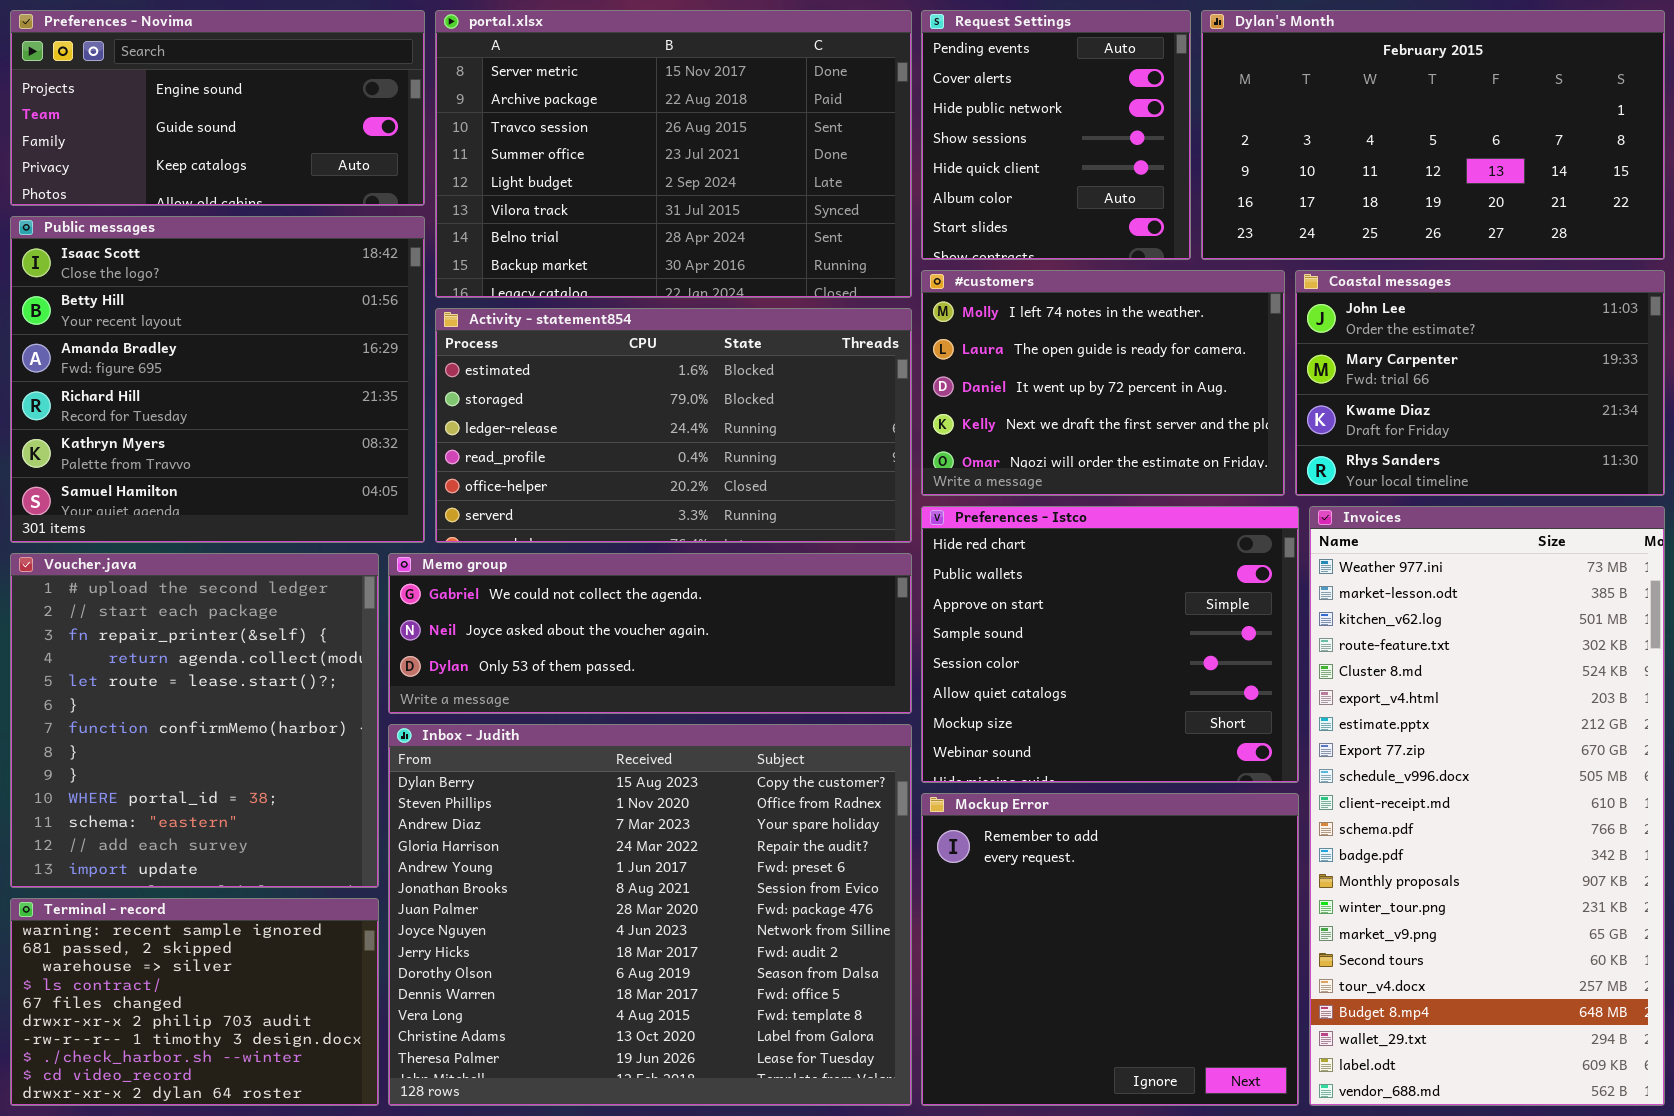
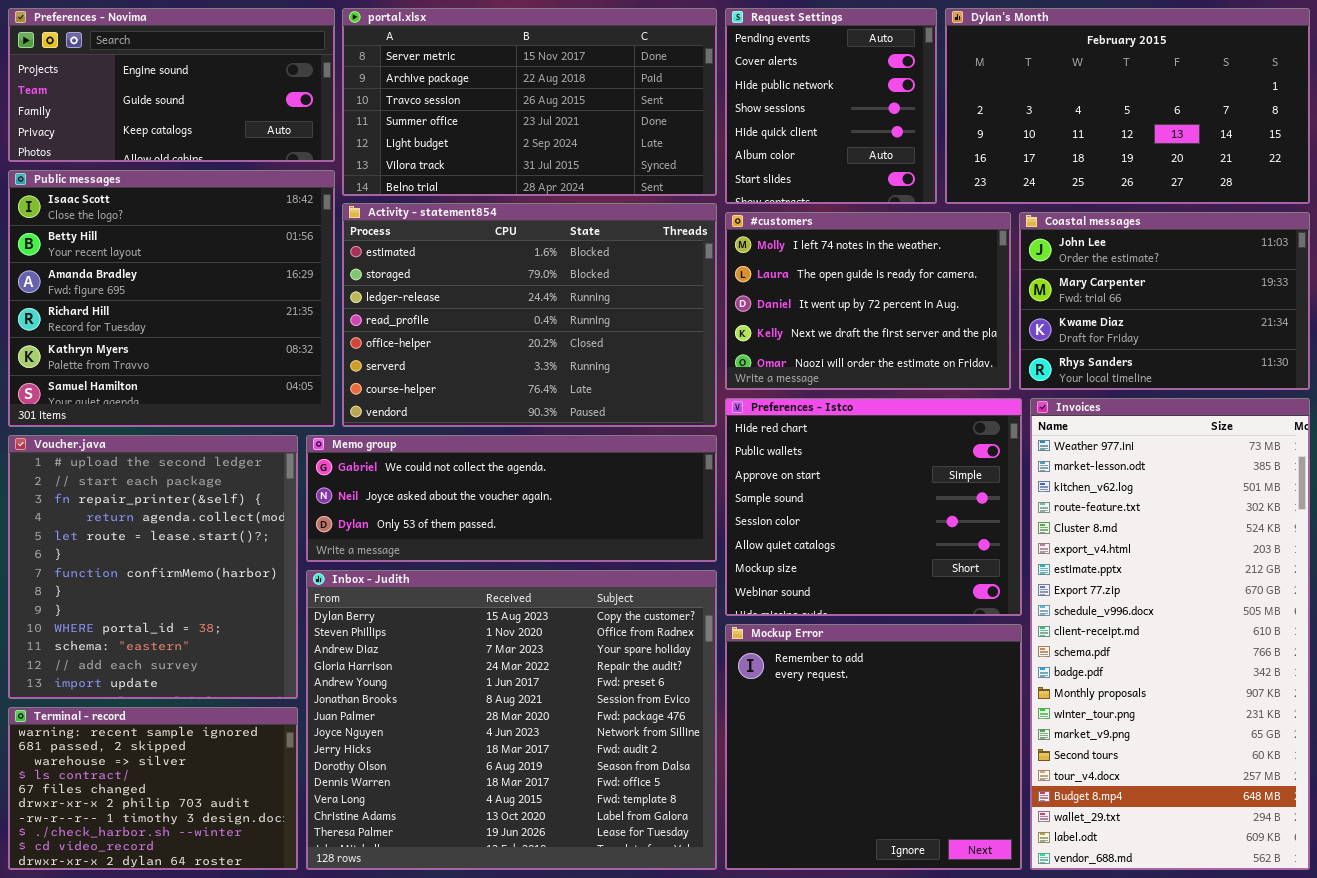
portal.xlsx: [435,10,912,298] -> [342,8,717,196], resized
Activity - statement854: [435,308,912,543] -> [342,203,717,427], resized

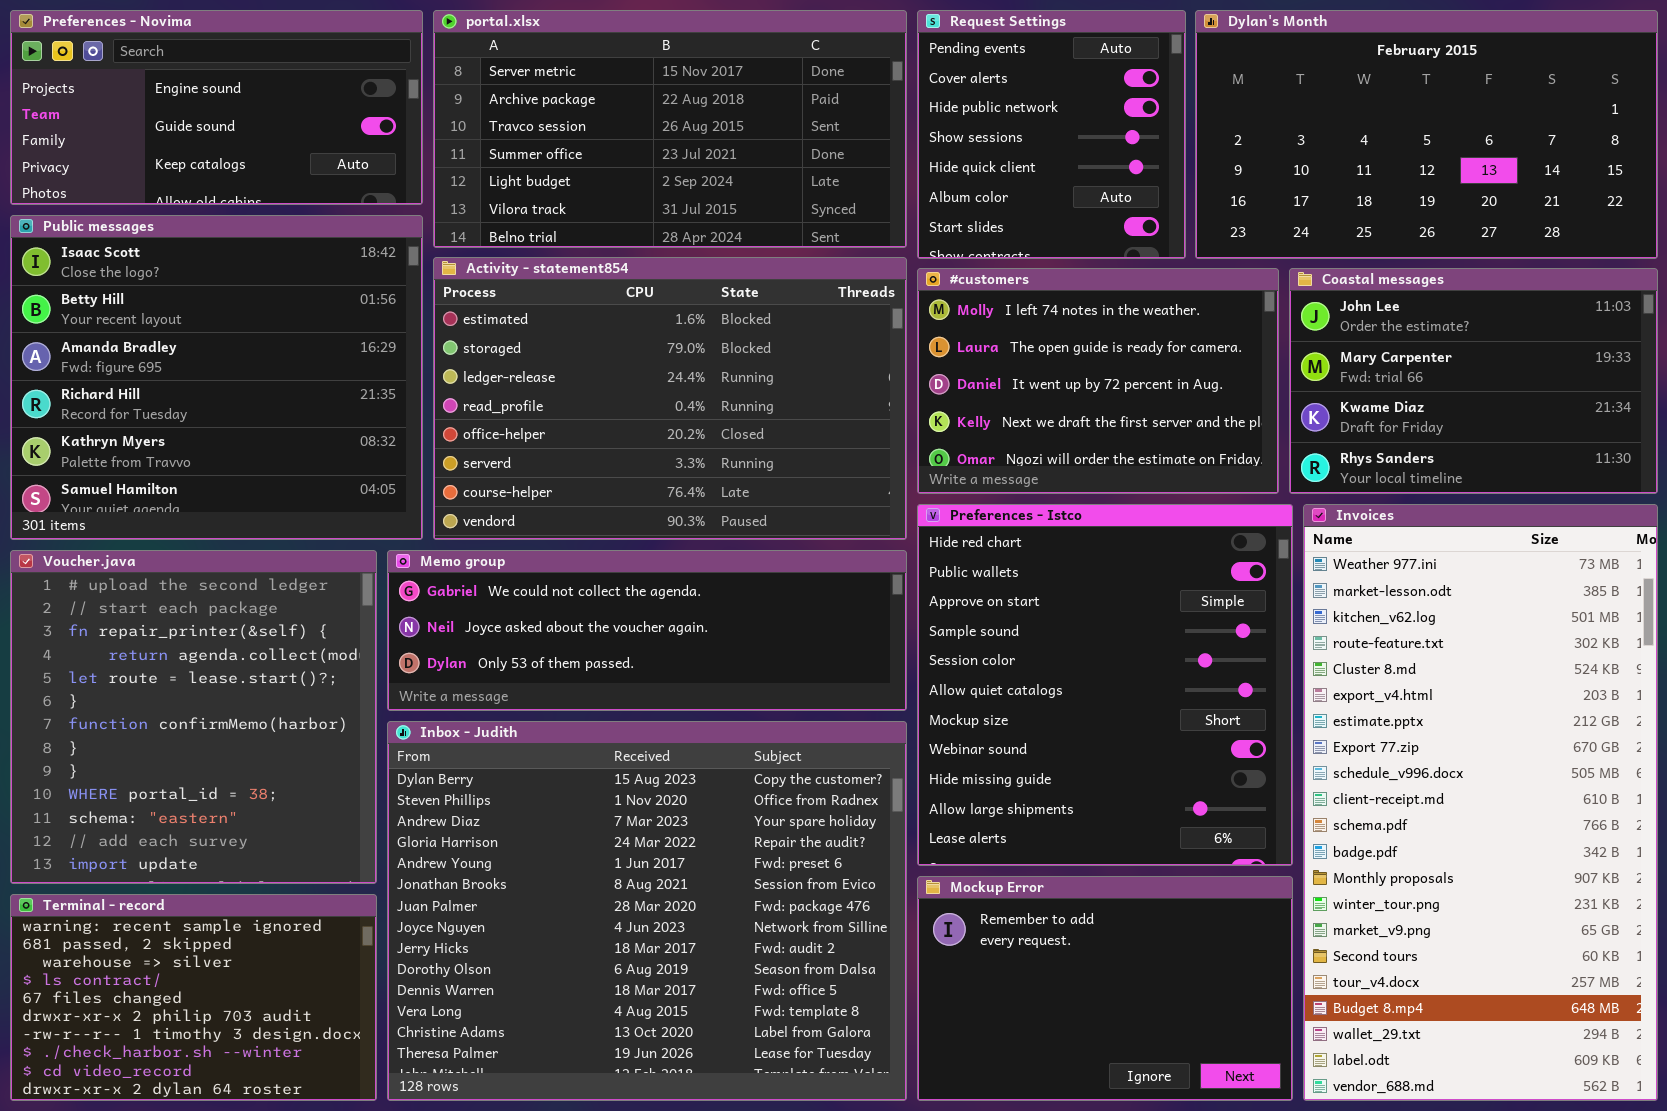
Preferences - Istco: [725,398,1022,616] -> [917,504,1293,866], resized
Mockup Error: [725,624,1022,870] -> [917,876,1293,1101], resized

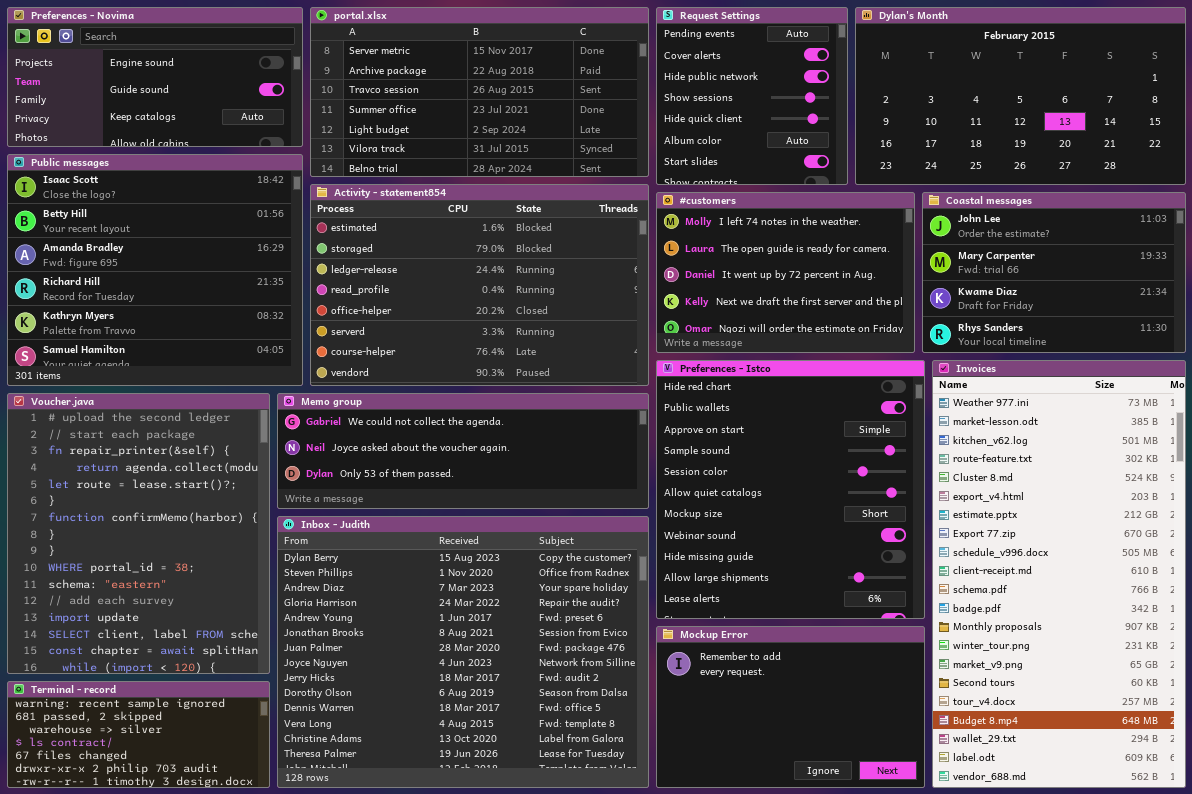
Voucher.java: [10,550,377,884] -> [7,393,270,674], resized
Terminal - record: [10,894,377,1101] -> [7,681,270,788], resized

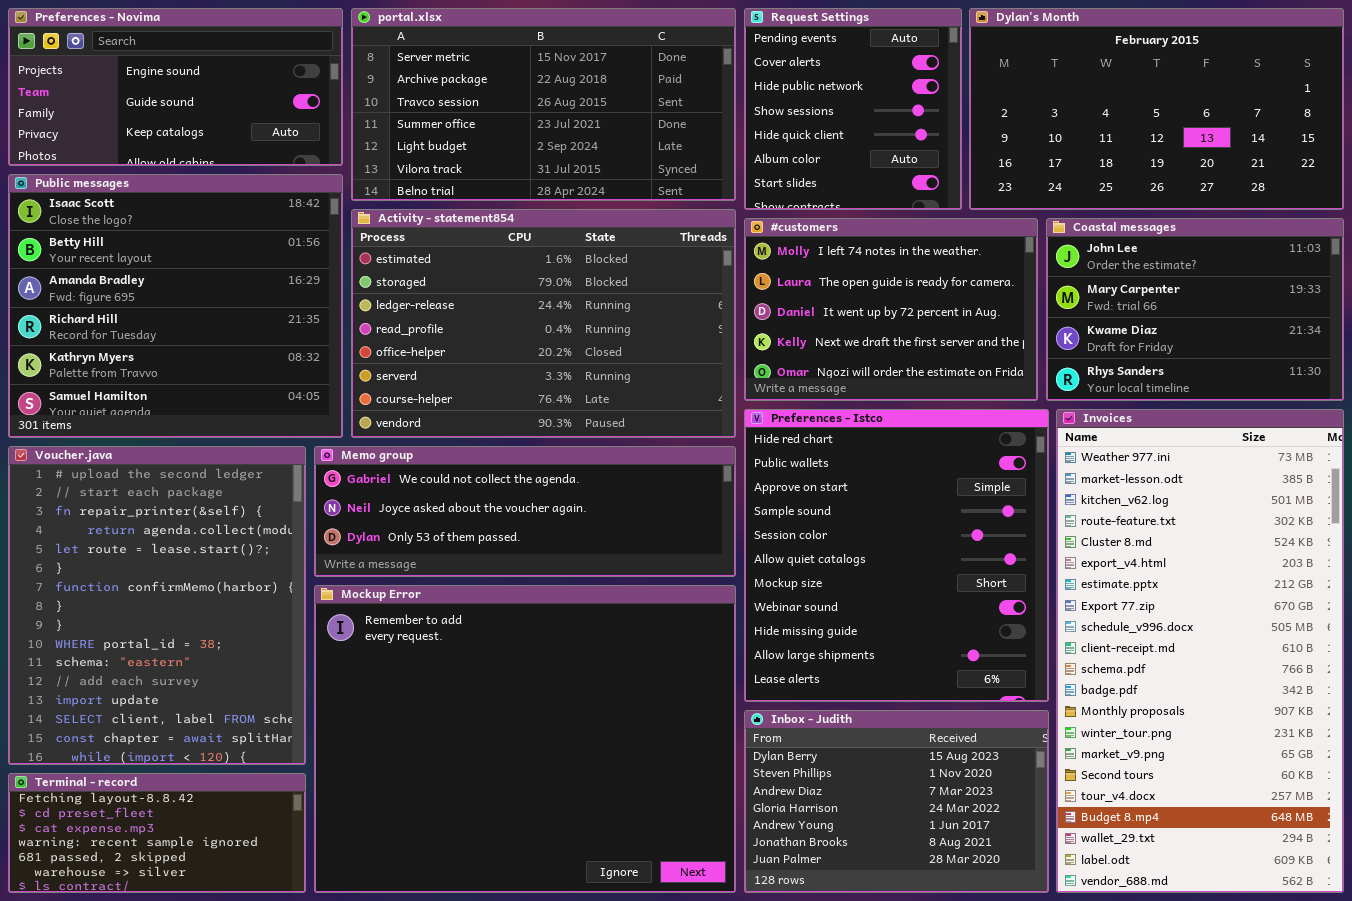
Inbox - Judith: [277,516,649,788] -> [744,710,1049,893], moved, resized
Mockup Error: [656,626,925,788] -> [314,585,736,893], moved, resized
Terminal - record: [7,681,270,788] -> [8,773,306,893], scrolled up 3 rows

